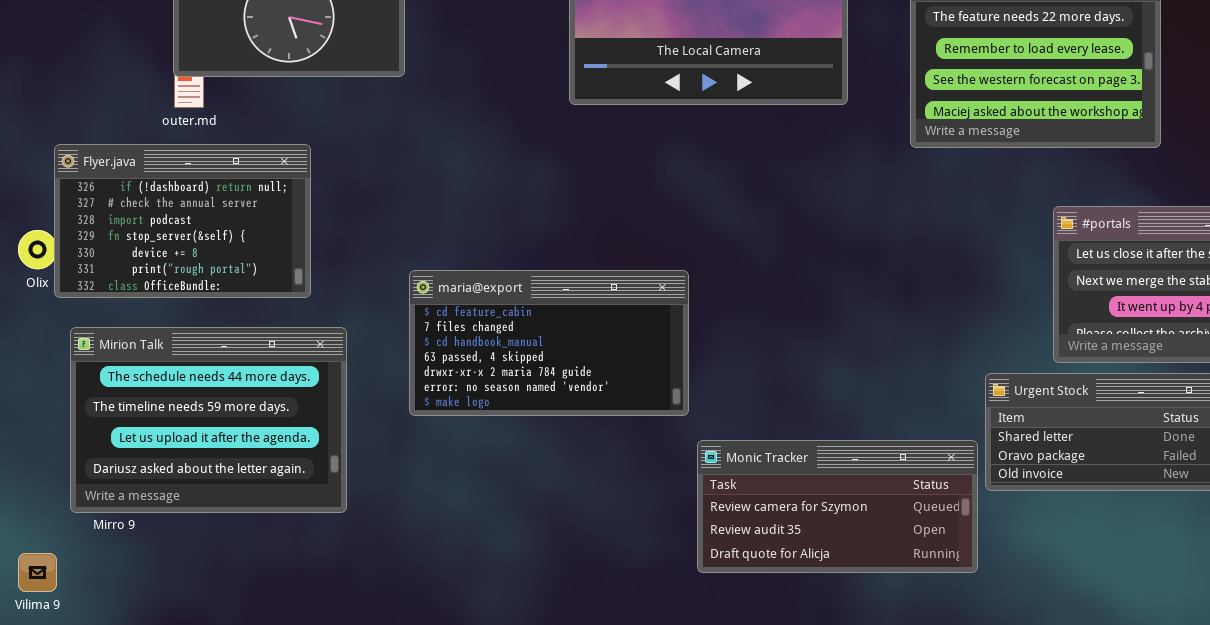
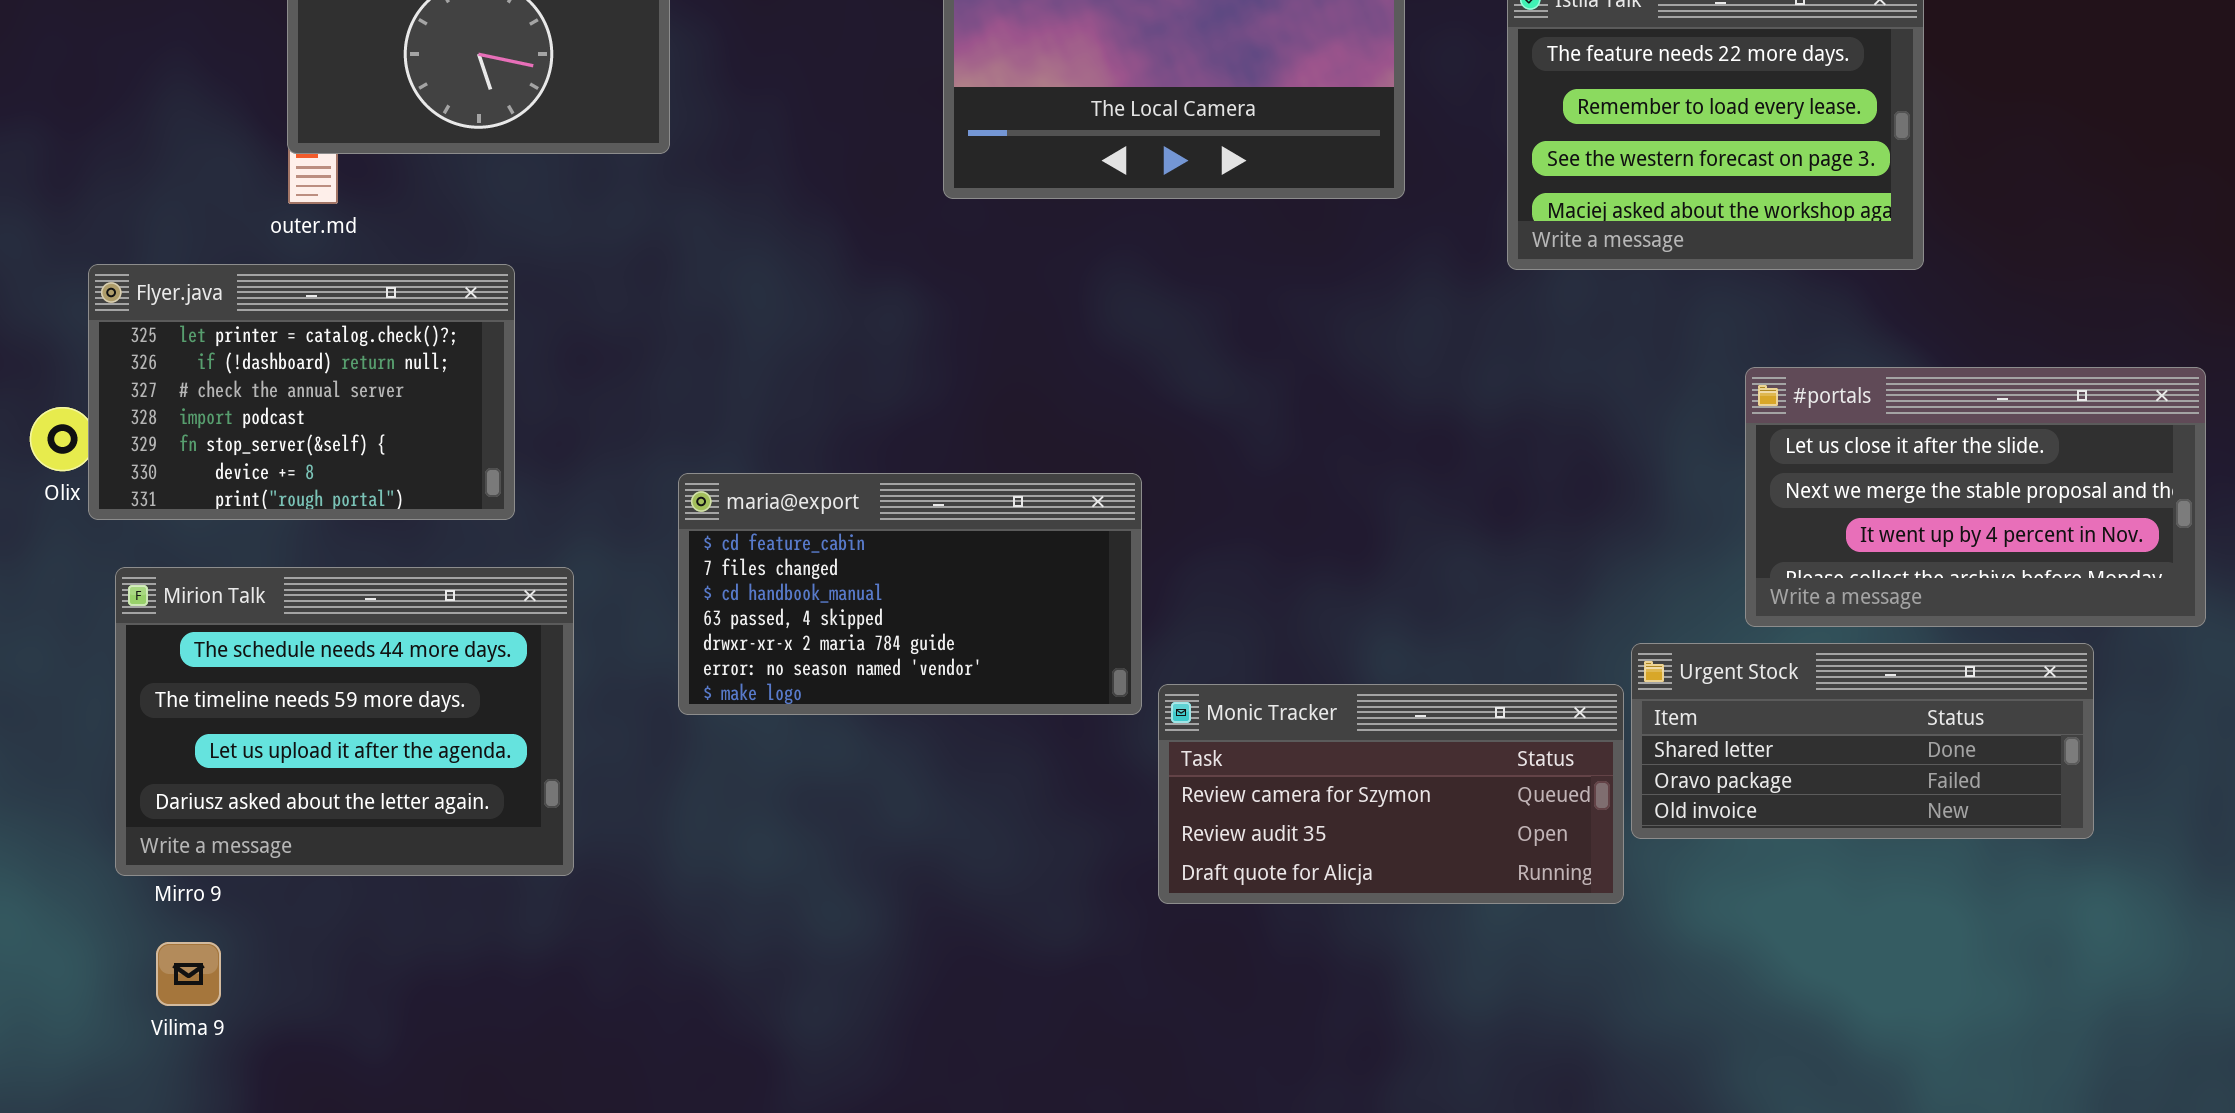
Flyer.java: [54,144,311,298] -> [88,264,515,520], scrolled up 1 row
Monic Tracker: [697,440,978,573] -> [1158,684,1624,904], moved
Vilima 9: [18,553,57,592] -> [156,942,221,1006], moved

